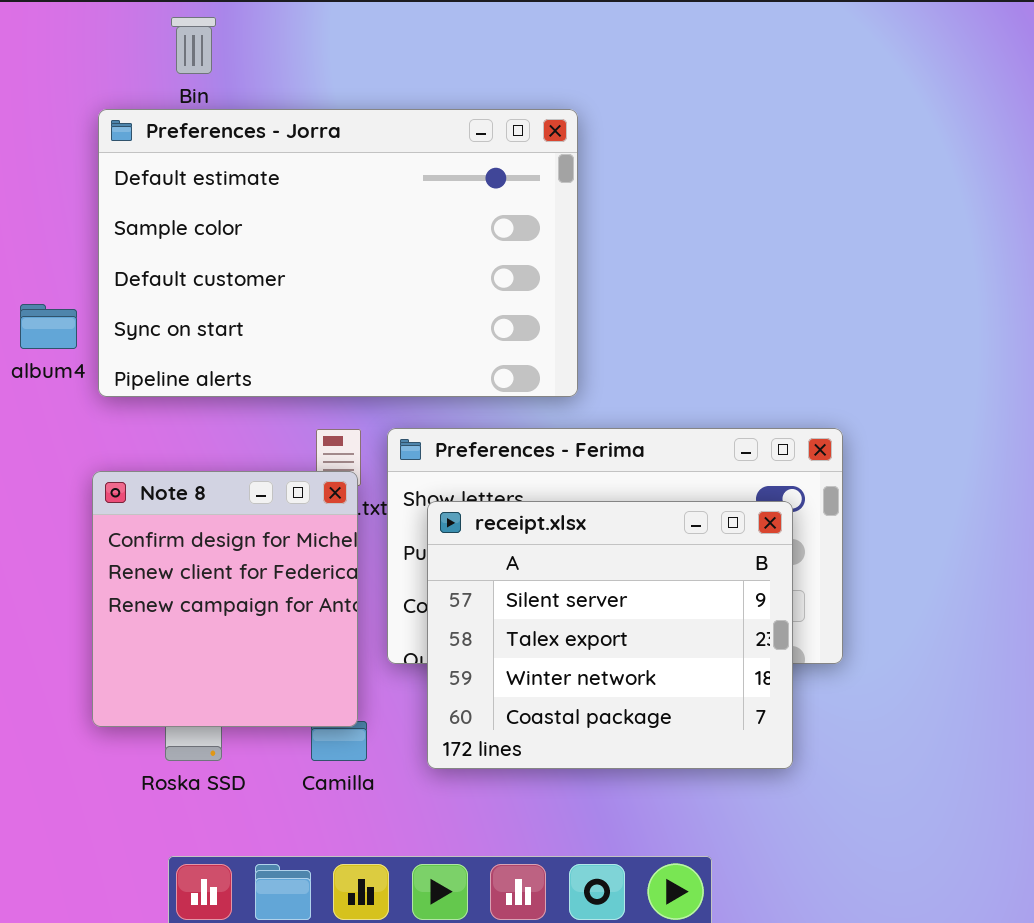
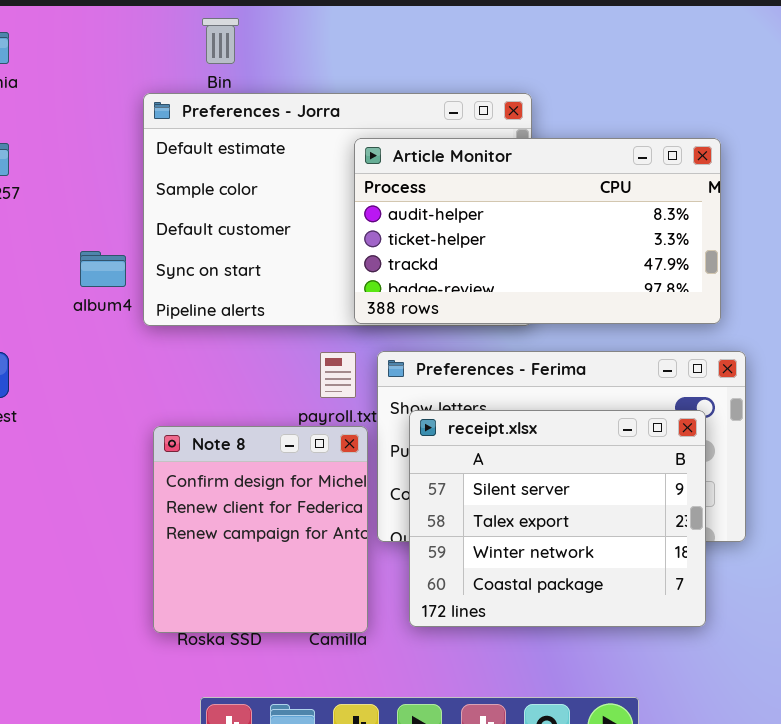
Article Monitor: none -> [354,138,721,324], opened
Note 8: [92,471,358,727] -> [153,426,368,633], moved

